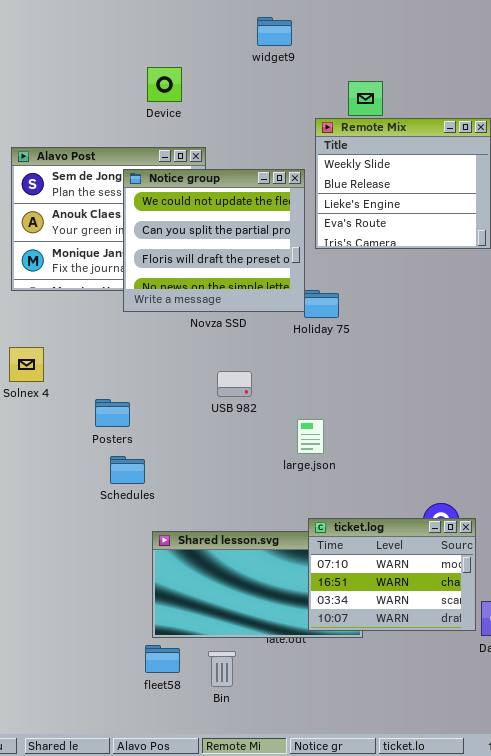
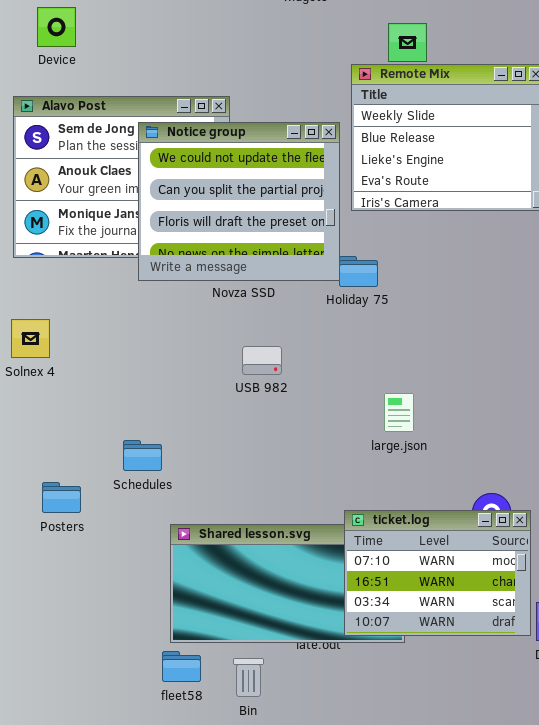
Device: [147,67,182,102] -> [37,7,76,47], moved
Posters: [95,399,130,427] -> [42,482,81,513], moved
large.json: [297,419,324,454] -> [384,393,414,432], moved

